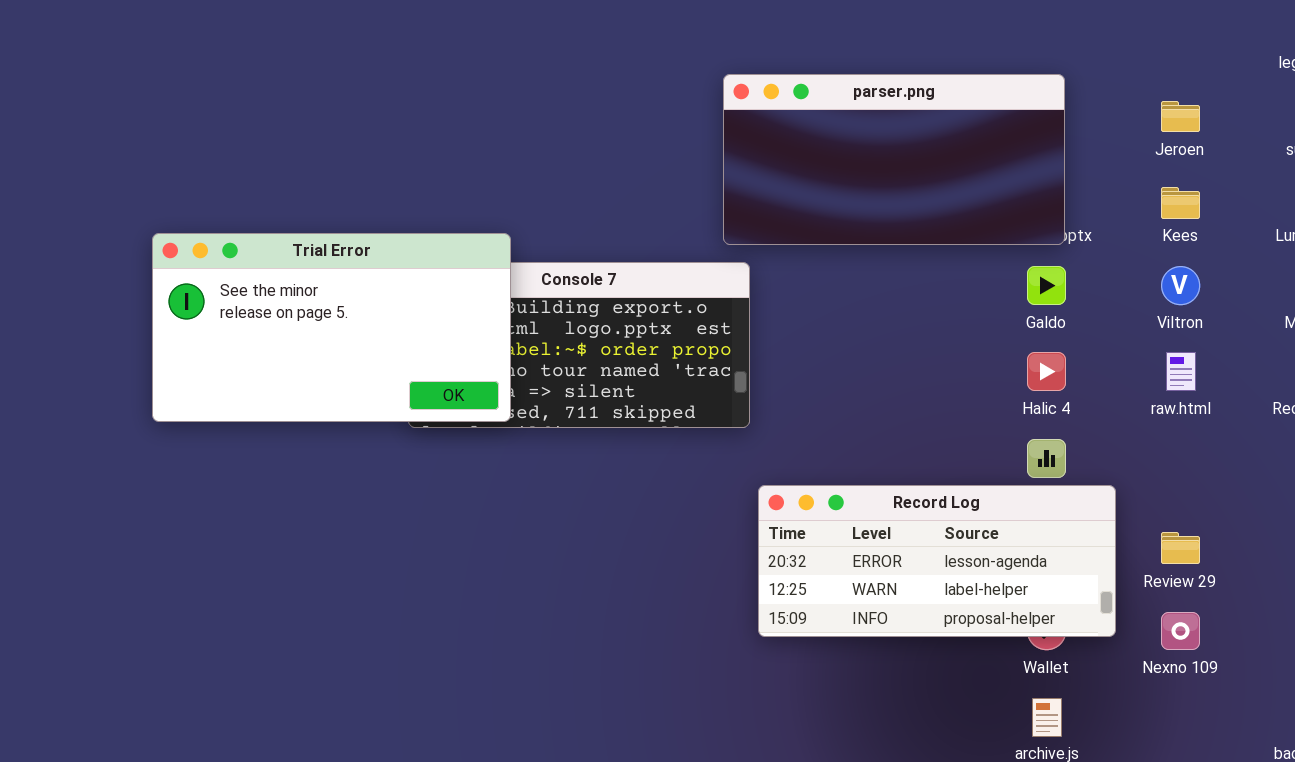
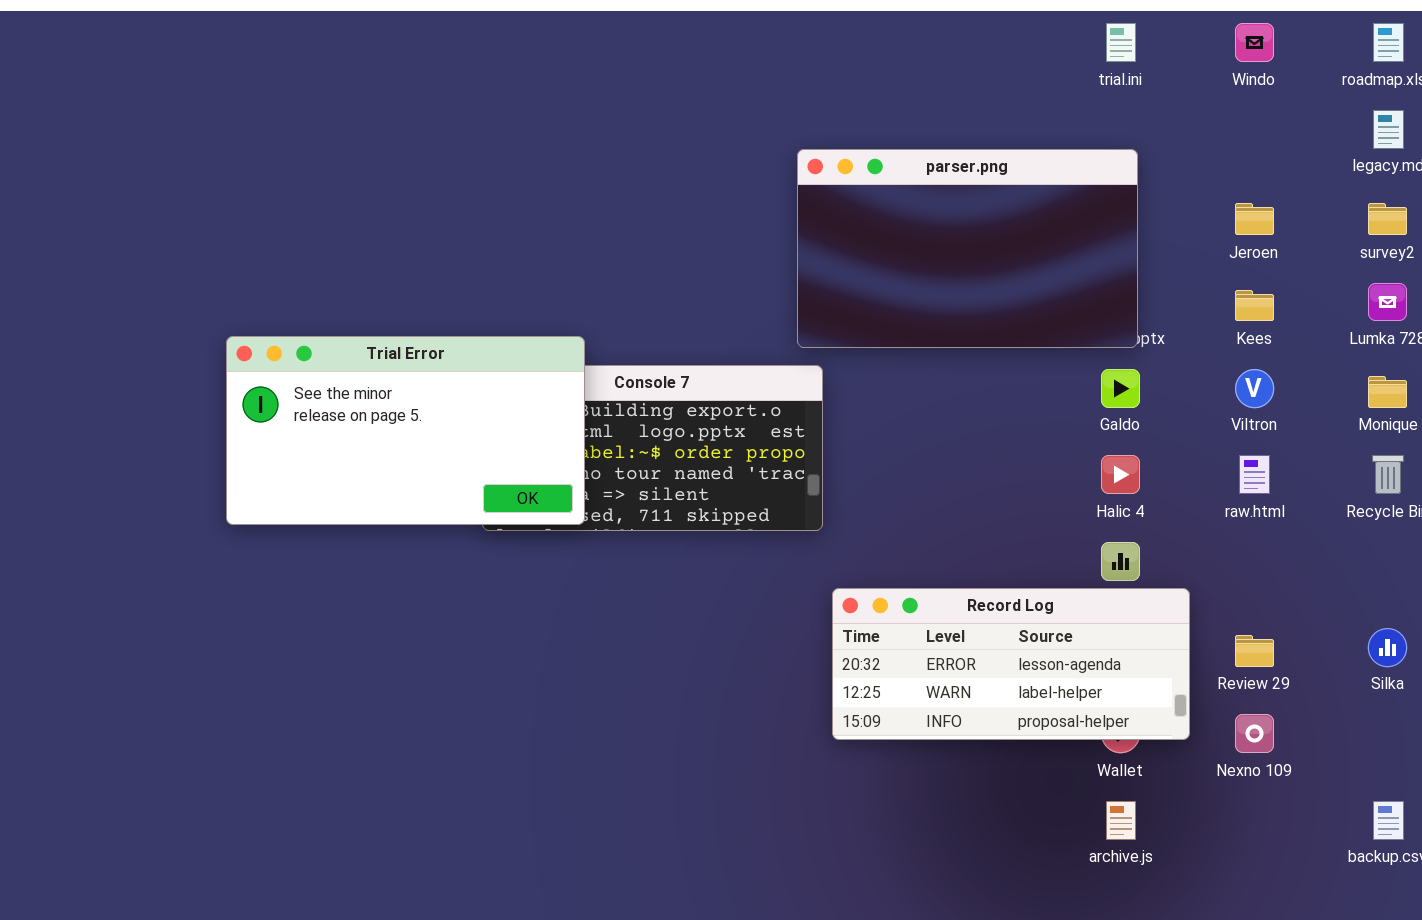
parser.png: [723,74,1065,245] -> [797,149,1138,348], resized

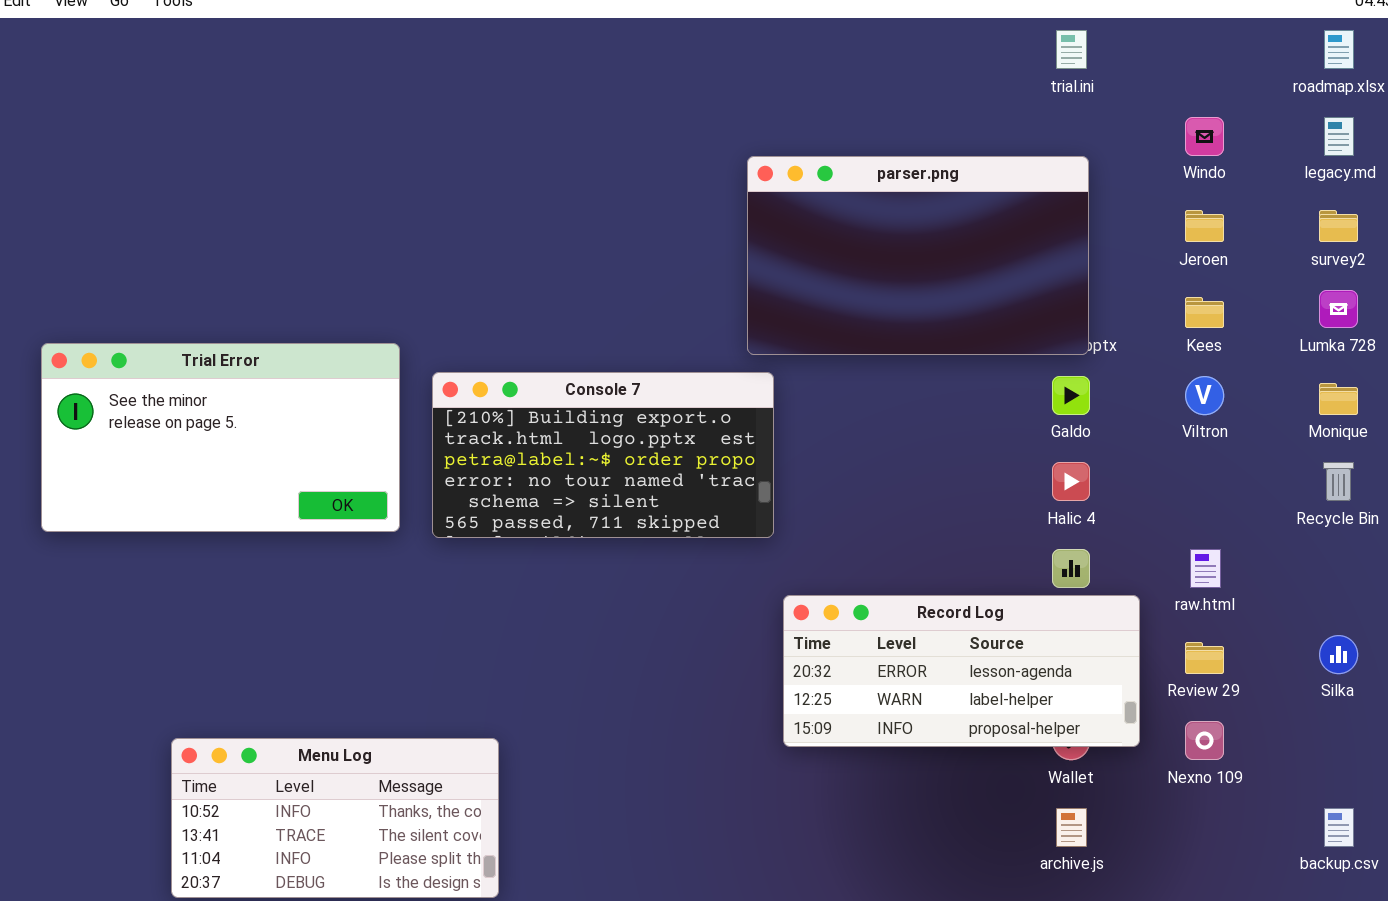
Windo: [1235,23,1274,62] -> [1185,117,1224,156], moved
Trial Error: [226,336,585,525] -> [41,343,400,532], moved
raw.html: [1239,455,1270,494] -> [1190,549,1221,588], moved
Menu Log: none -> [171,738,499,898], opened

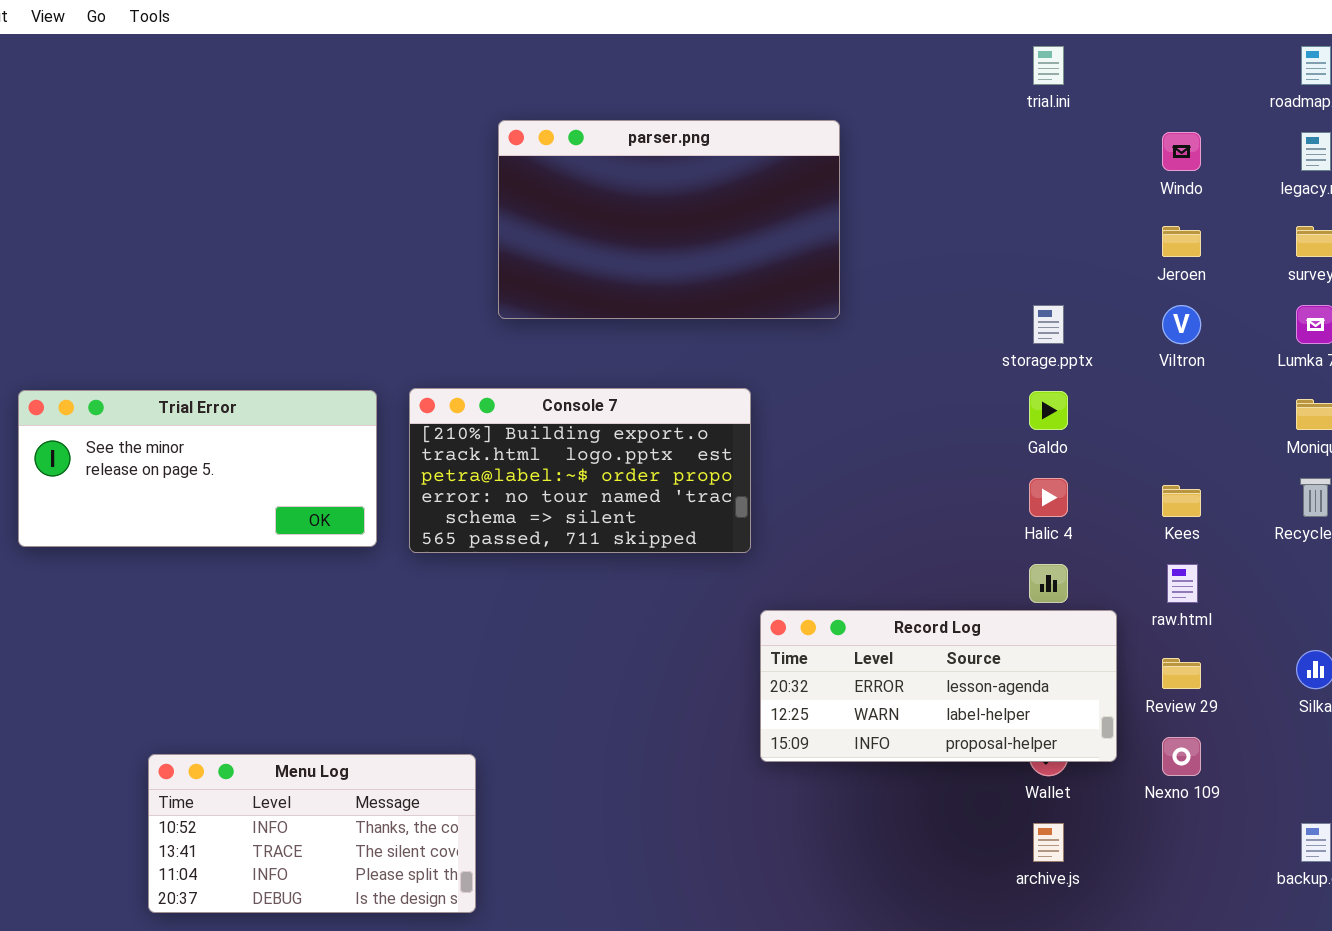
parser.png: [747,156,1089,355] -> [498,120,840,319], moved
Kees: [1185,297,1224,328] -> [1162,485,1201,517], moved
Trial Error: [41,343,400,532] -> [18,390,377,547], resized
Viltron: [1185,376,1224,415] -> [1162,305,1201,344], moved

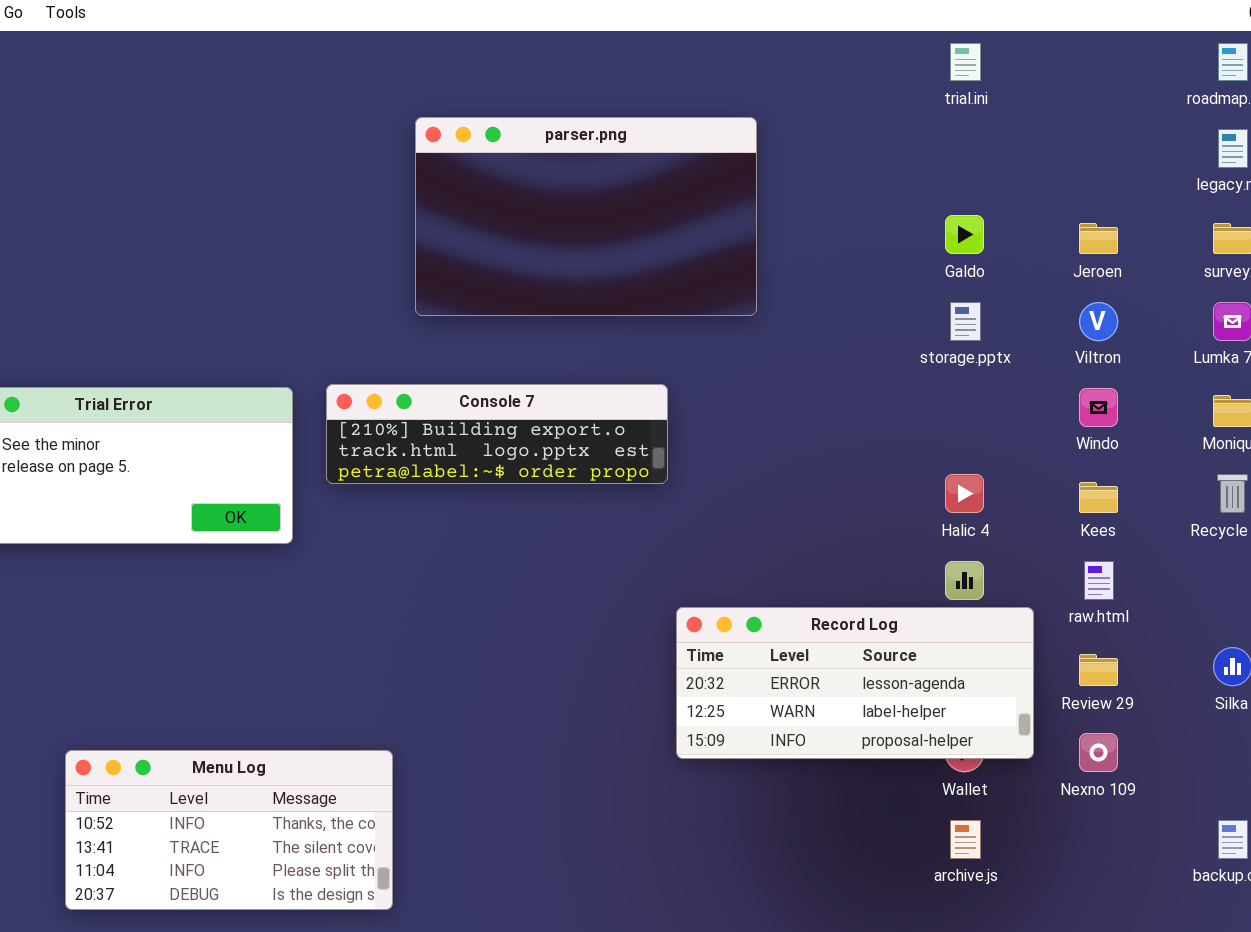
Windo: [1162,132,1201,171] -> [1079,388,1118,427], moved
Console 7: [409,388,751,553] -> [326,384,668,484], resized
Galdo: [1029,391,1068,430] -> [945,215,984,254], moved

